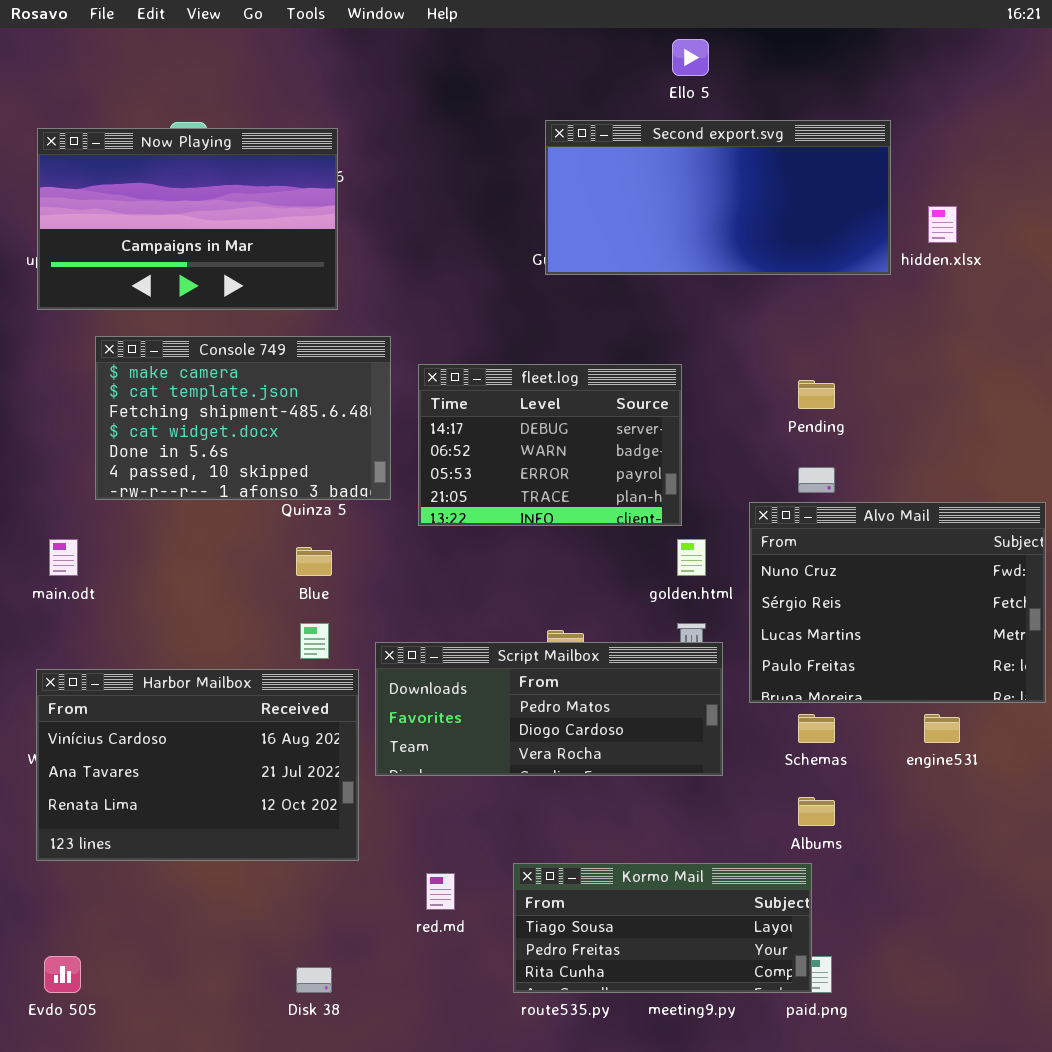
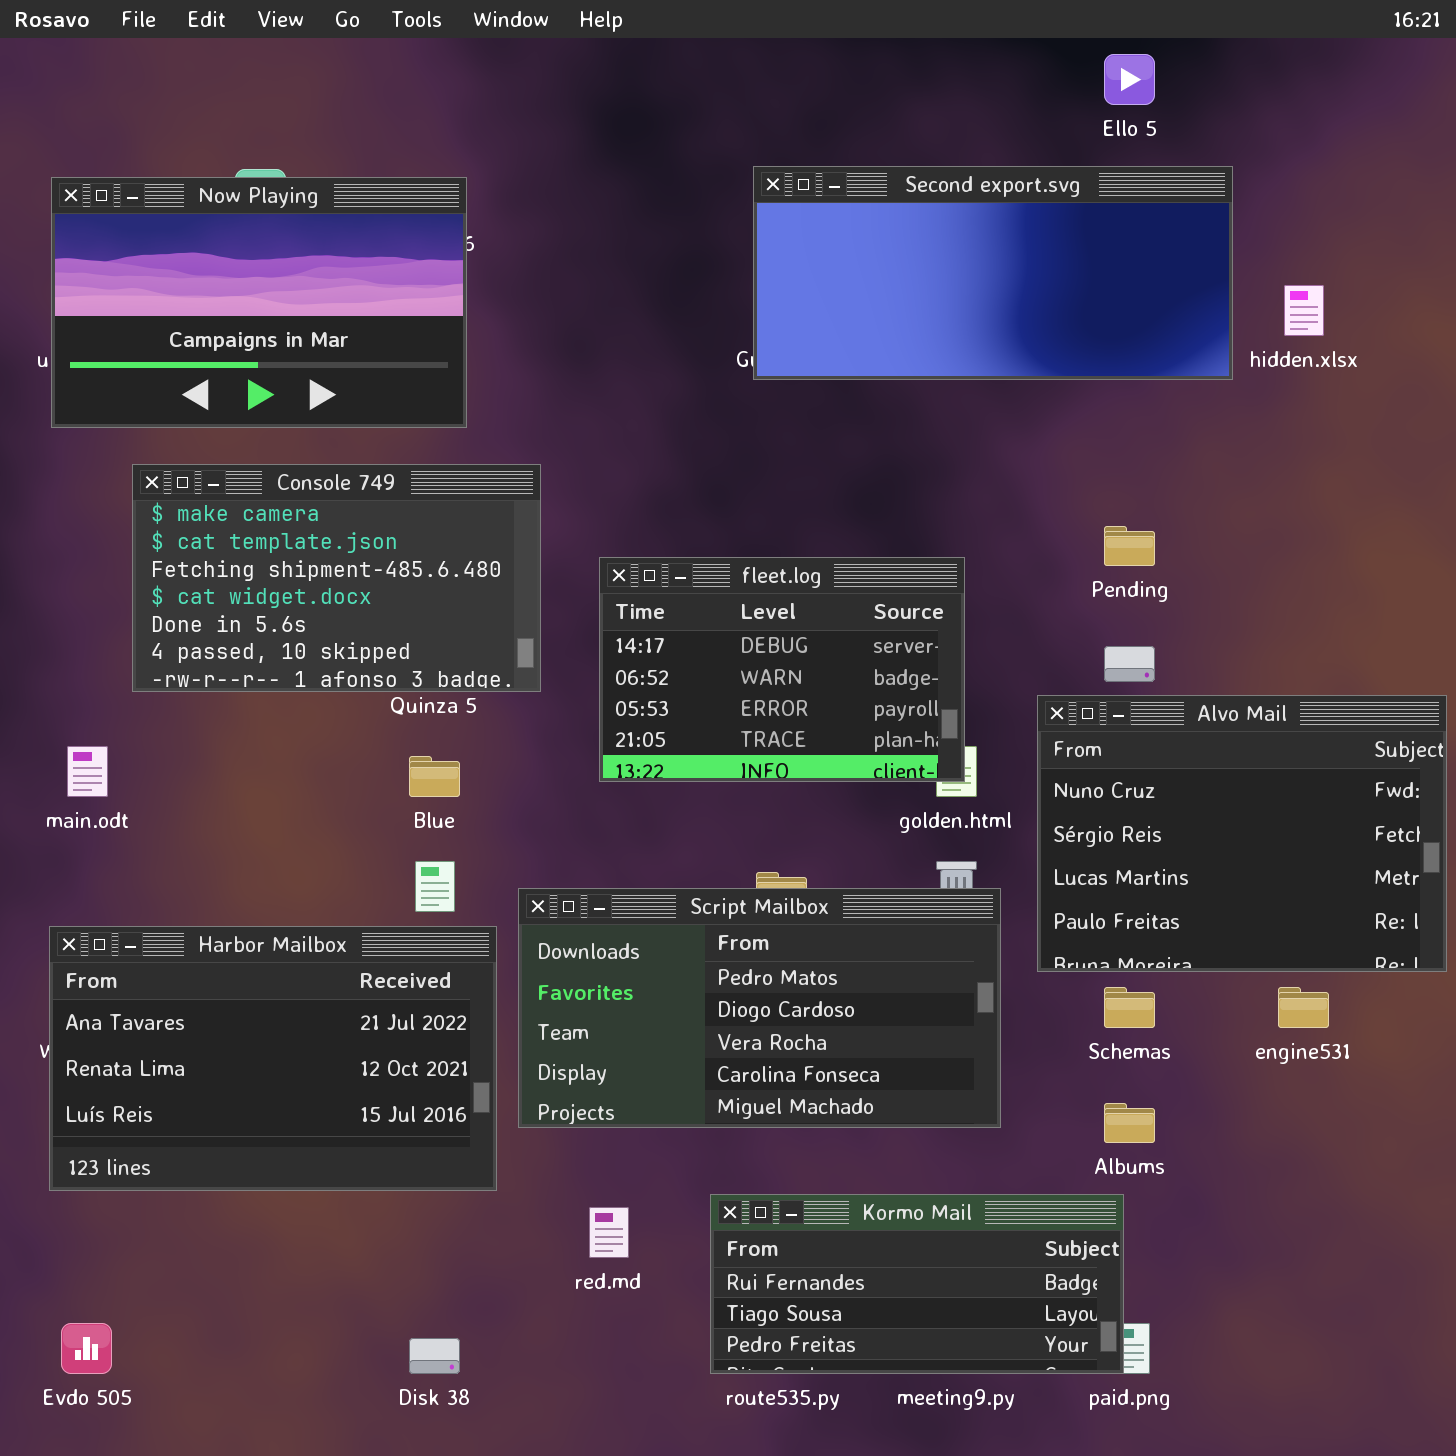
Ello 5: [672,39,709,76] -> [1104,54,1155,105], moved
fleet.log: [418,364,682,526] -> [599,557,965,782], moved
Script Mailbox: [375,642,723,776] -> [518,888,1001,1128], resized
Harbor Mailbox: [36,669,359,861] -> [49,926,497,1191], scrolled down 1 row
Kormo Mail: [513,863,812,993] -> [710,1194,1124,1374], scrolled up 1 row

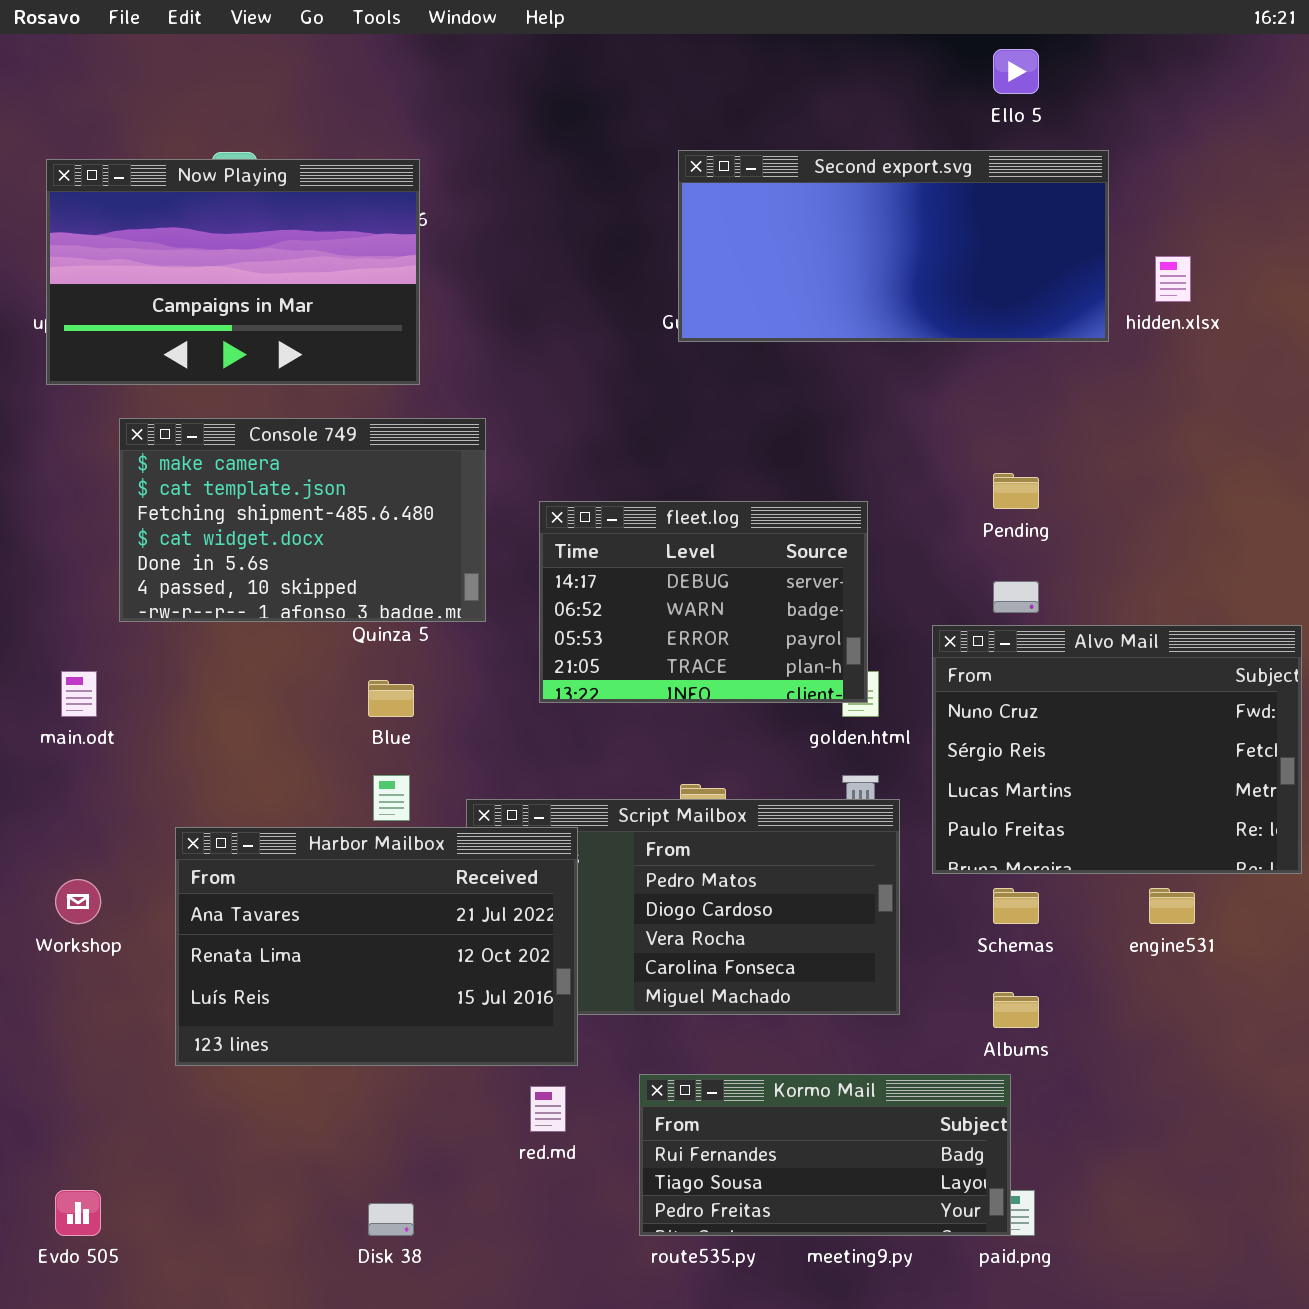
Harbor Mailbox: [49,926,497,1191] -> [175,827,578,1066], moved

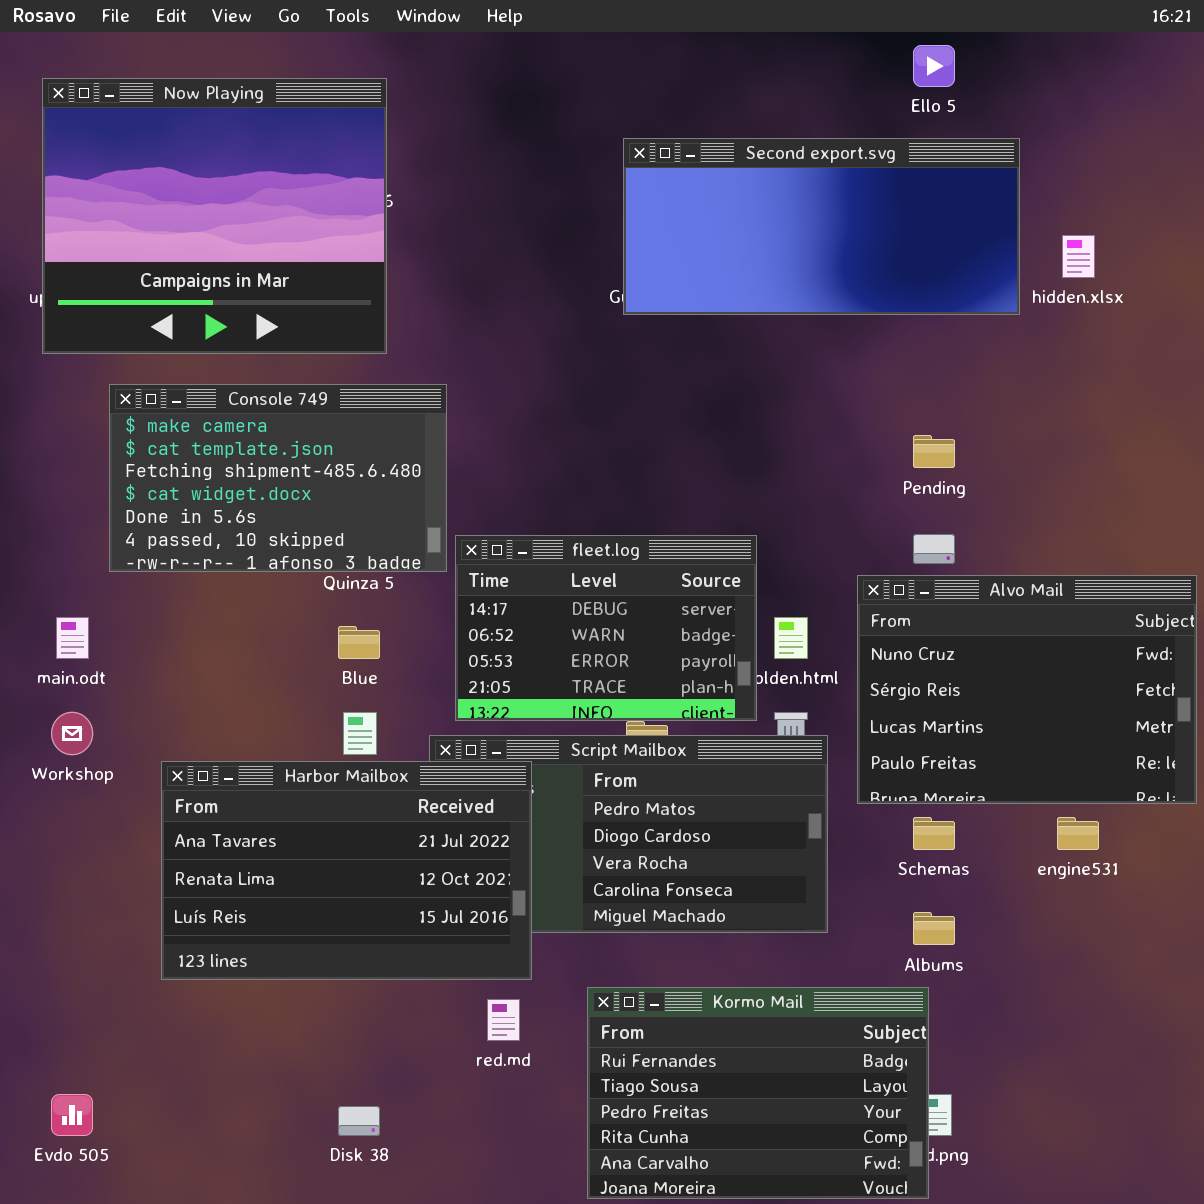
Now Playing: [46,159,420,385] -> [42,78,387,354], resized
fleet.log: [539,501,868,703] -> [455,535,757,721], moved
Workshop: [55,879,101,924] -> [51,712,93,755], moved
Kormo Mail: [639,1074,1011,1236] -> [587,987,929,1199], resized

